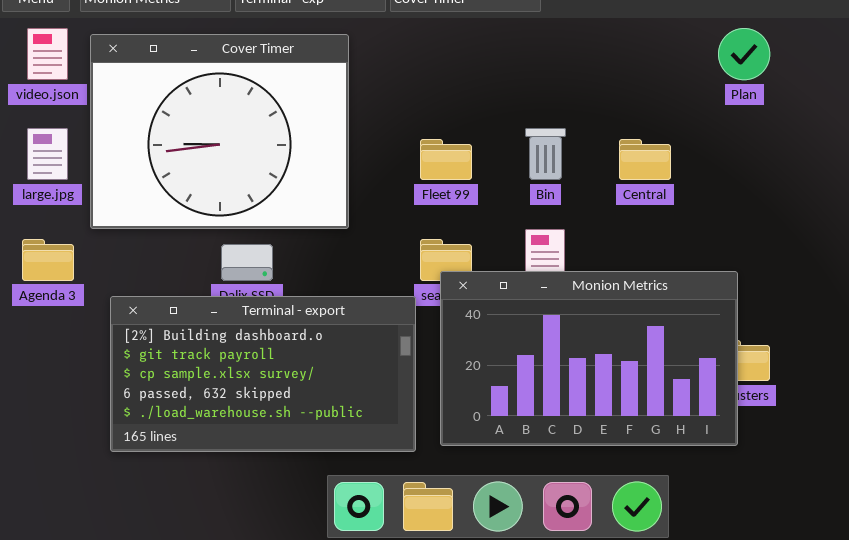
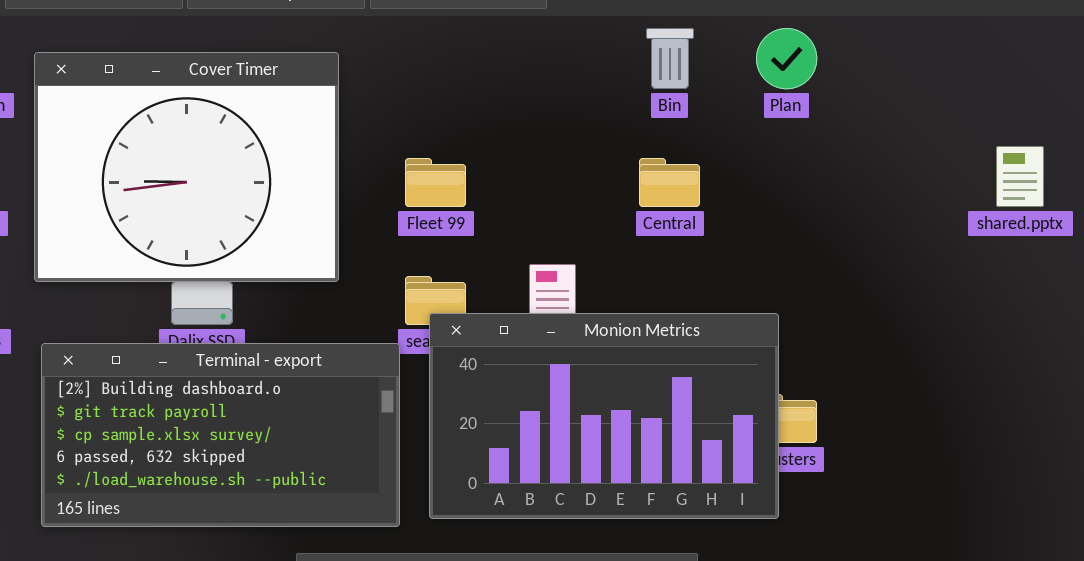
Cover Timer: [90,34,349,229] -> [34,52,339,282], moved
Bin: [525,128,566,180] -> [646,28,694,89], moved

